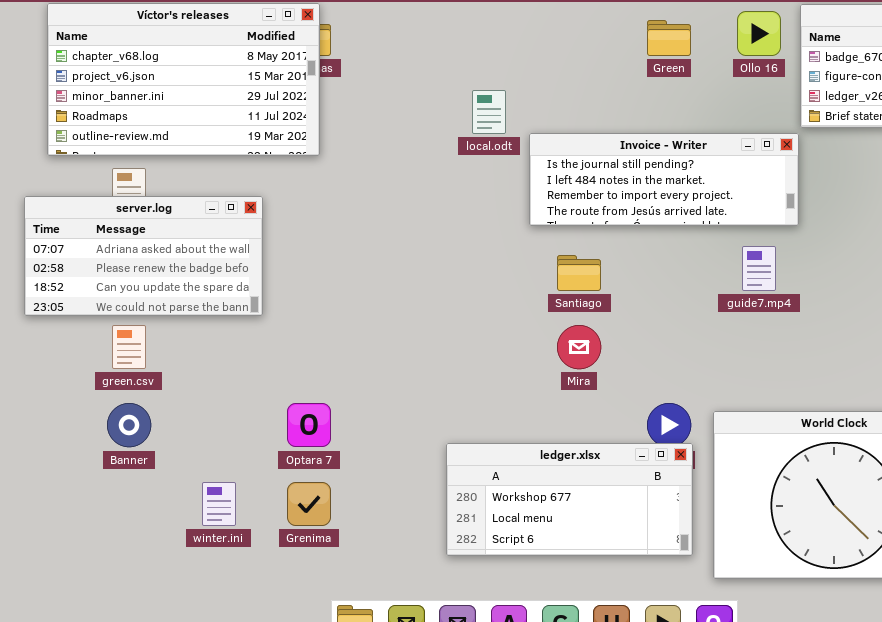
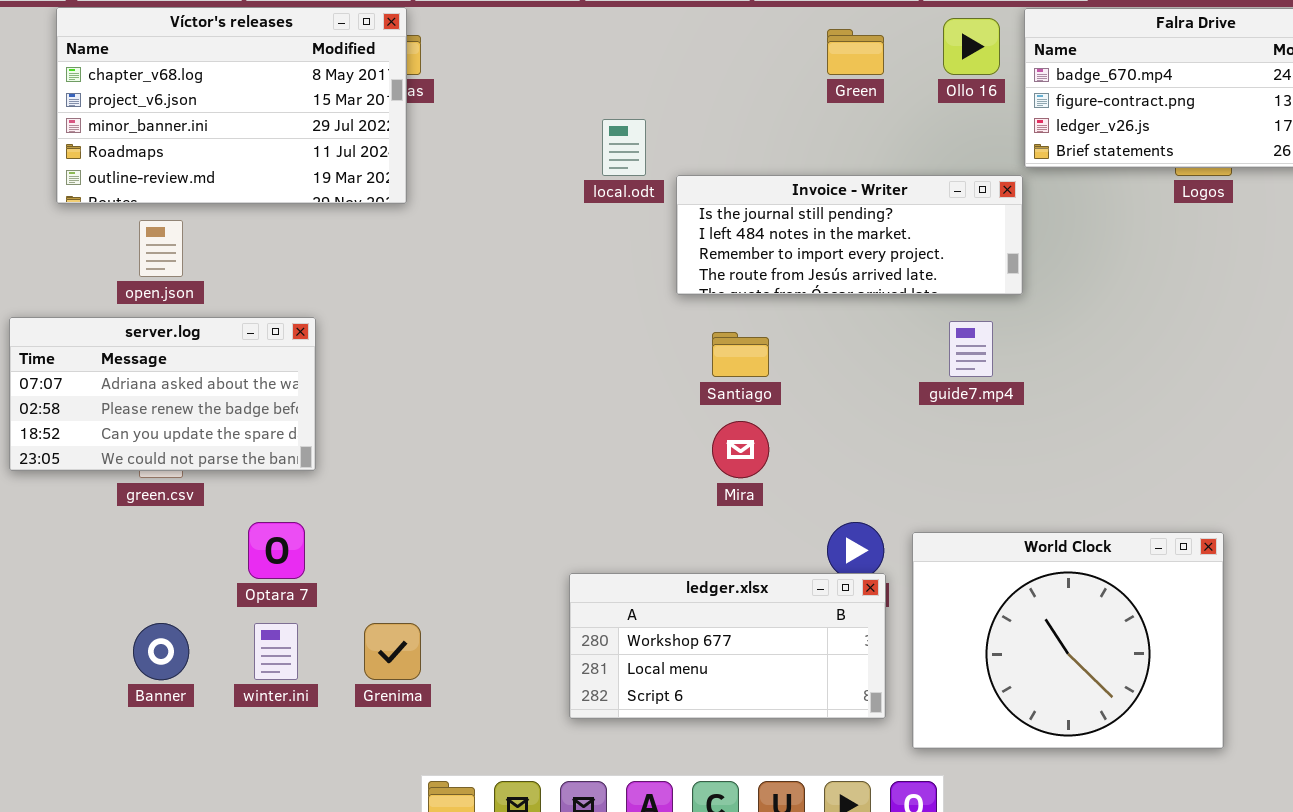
server.log: [24,196,263,316] -> [9,317,316,471], moved
Banner: [107,403,151,447] -> [133,623,189,680], moved
Optara 7: [287,403,331,447] -> [248,522,305,579], moved

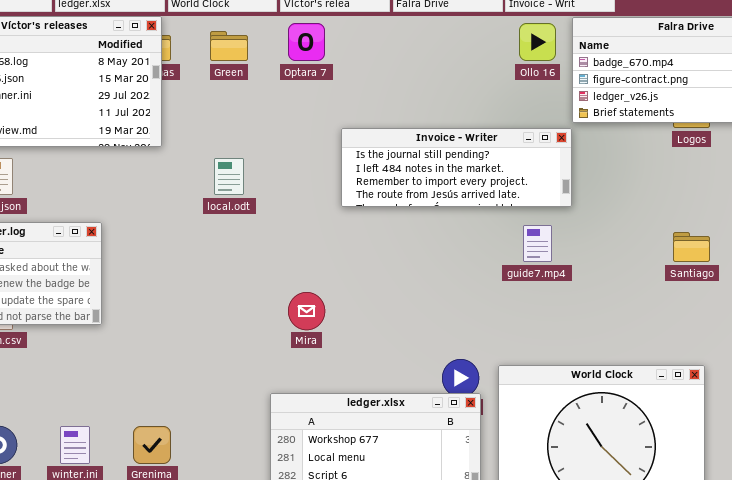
Green: [827,29,884,75] -> [210,31,248,61], moved
local.odt: [602,119,646,176] -> [214,158,244,195], moved
Santiago: [712,332,769,377] -> [673,232,710,262], moved
Mira: [712,421,769,478] -> [288,292,325,330], moved
Optara 7: [248,522,305,579] -> [288,23,325,61], moved

